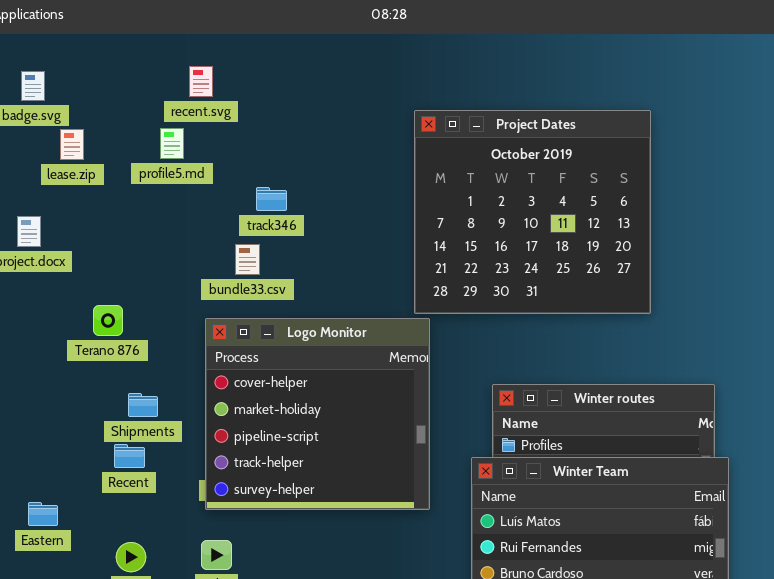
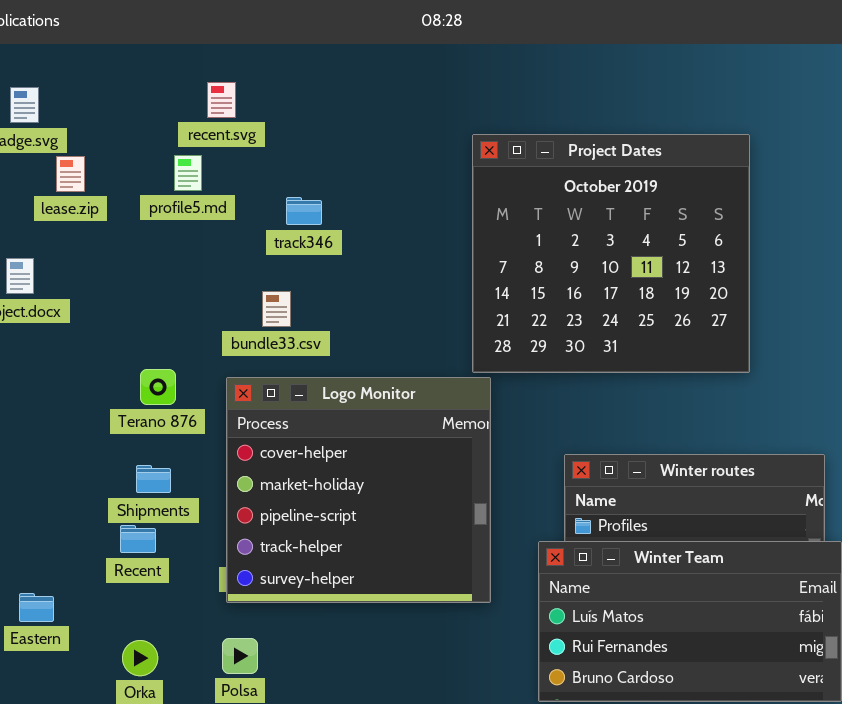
track346: [256,187,287,211] -> [286,197,322,225], moved
Terano 876: [93,305,123,336] -> [140,369,176,405], moved

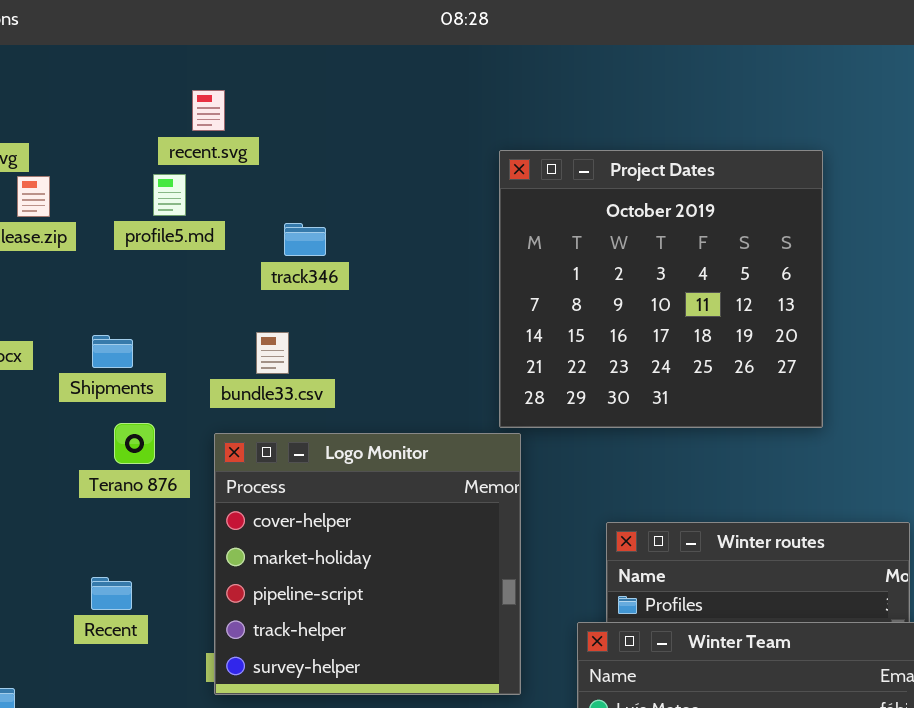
Shipments: [136,465,171,493] -> [92,335,133,368], moved
Recent: [120,525,156,553] -> [91,577,132,610], moved

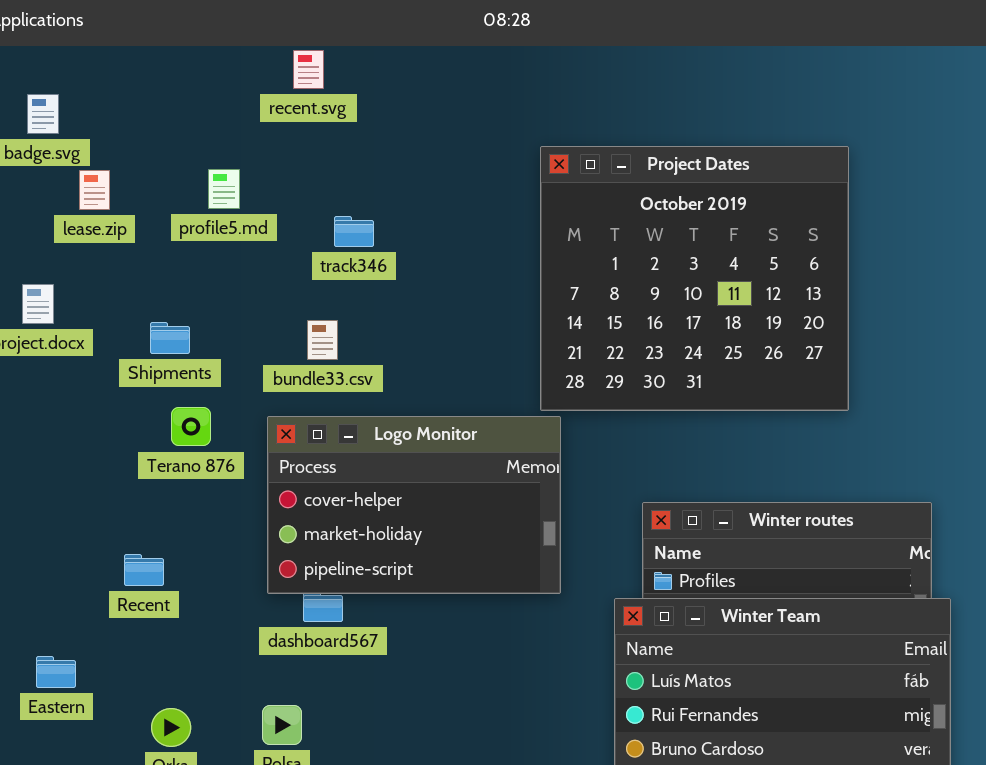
recent.svg: [192,90,225,131] -> [293,50,324,89], moved
Logo Monitor: [214,433,521,695] -> [267,416,561,594], resized
Recent: [91,577,132,610] -> [124,554,164,586], moved

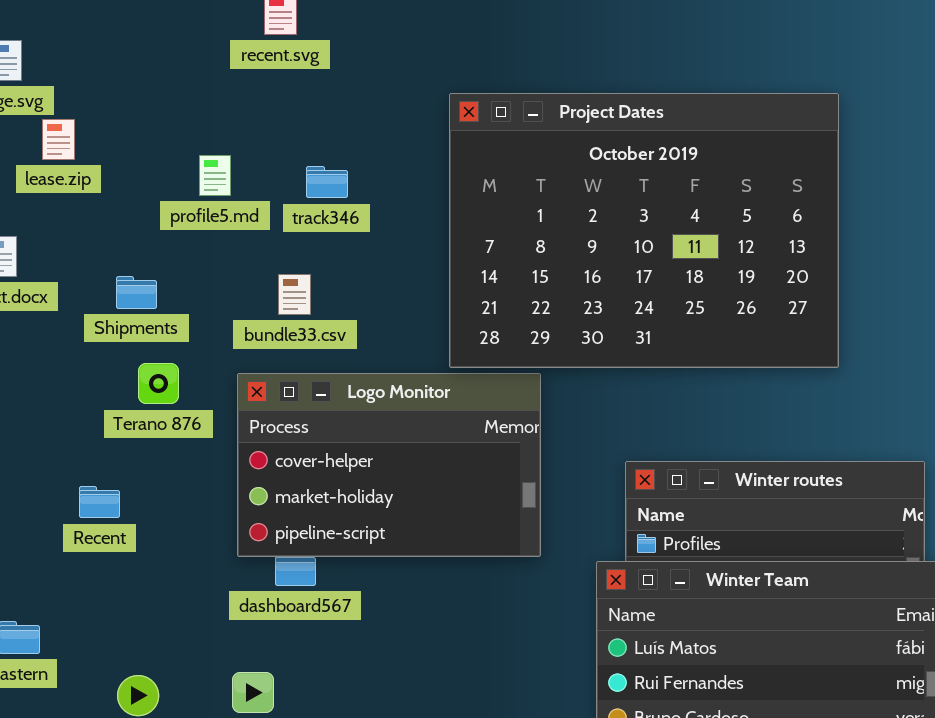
Project Dates: [540,146,849,411] -> [449,93,839,368], resized
profile5.md: [208,169,240,209] -> [199,155,231,196], moved
Recent: [124,554,164,586] -> [79,486,120,518], moved

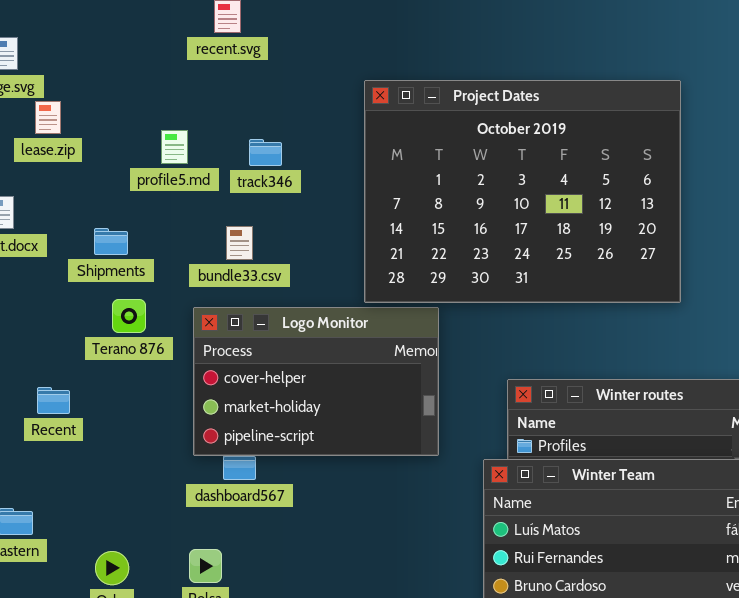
Recent: [79,486,120,518] -> [37,387,70,414], moved

